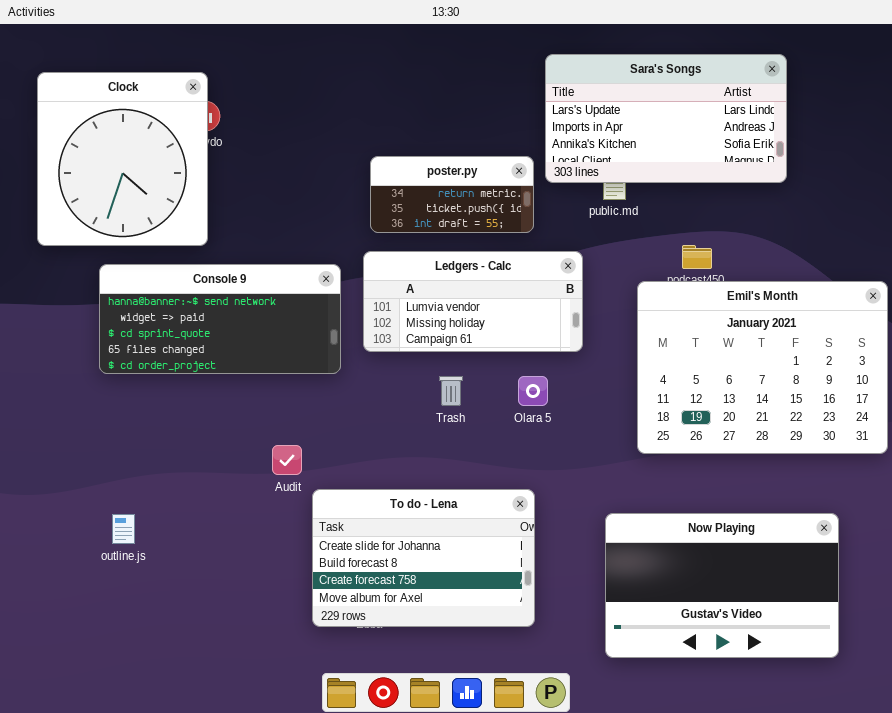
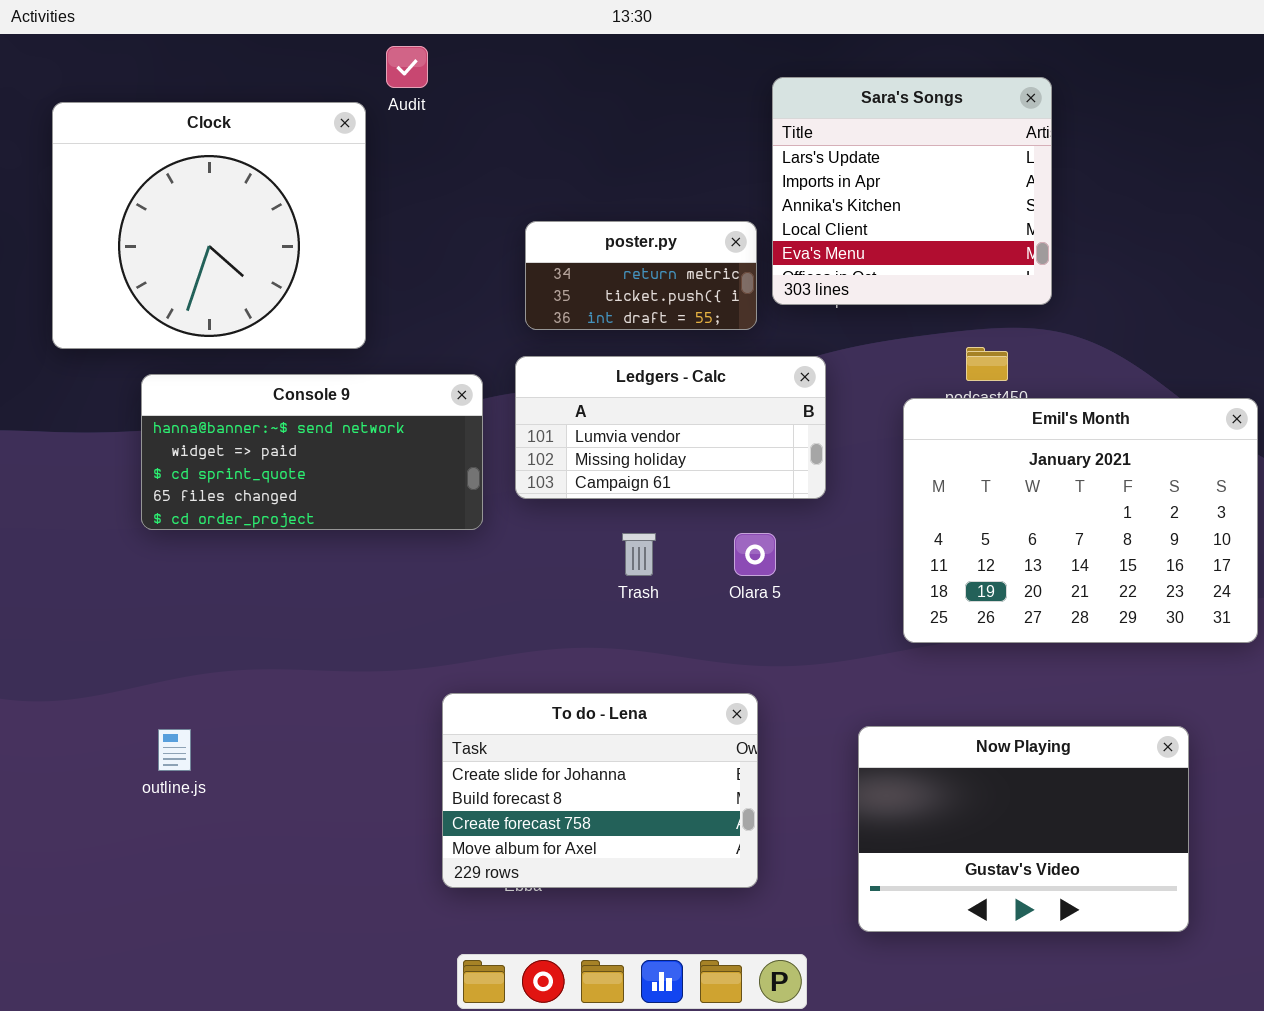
Sara's Songs: [545,54,787,183] -> [772,77,1052,305], resized
Clock: [37,72,208,246] -> [52,102,366,349], resized
Audit: [272,445,302,475] -> [386,46,428,88], moved

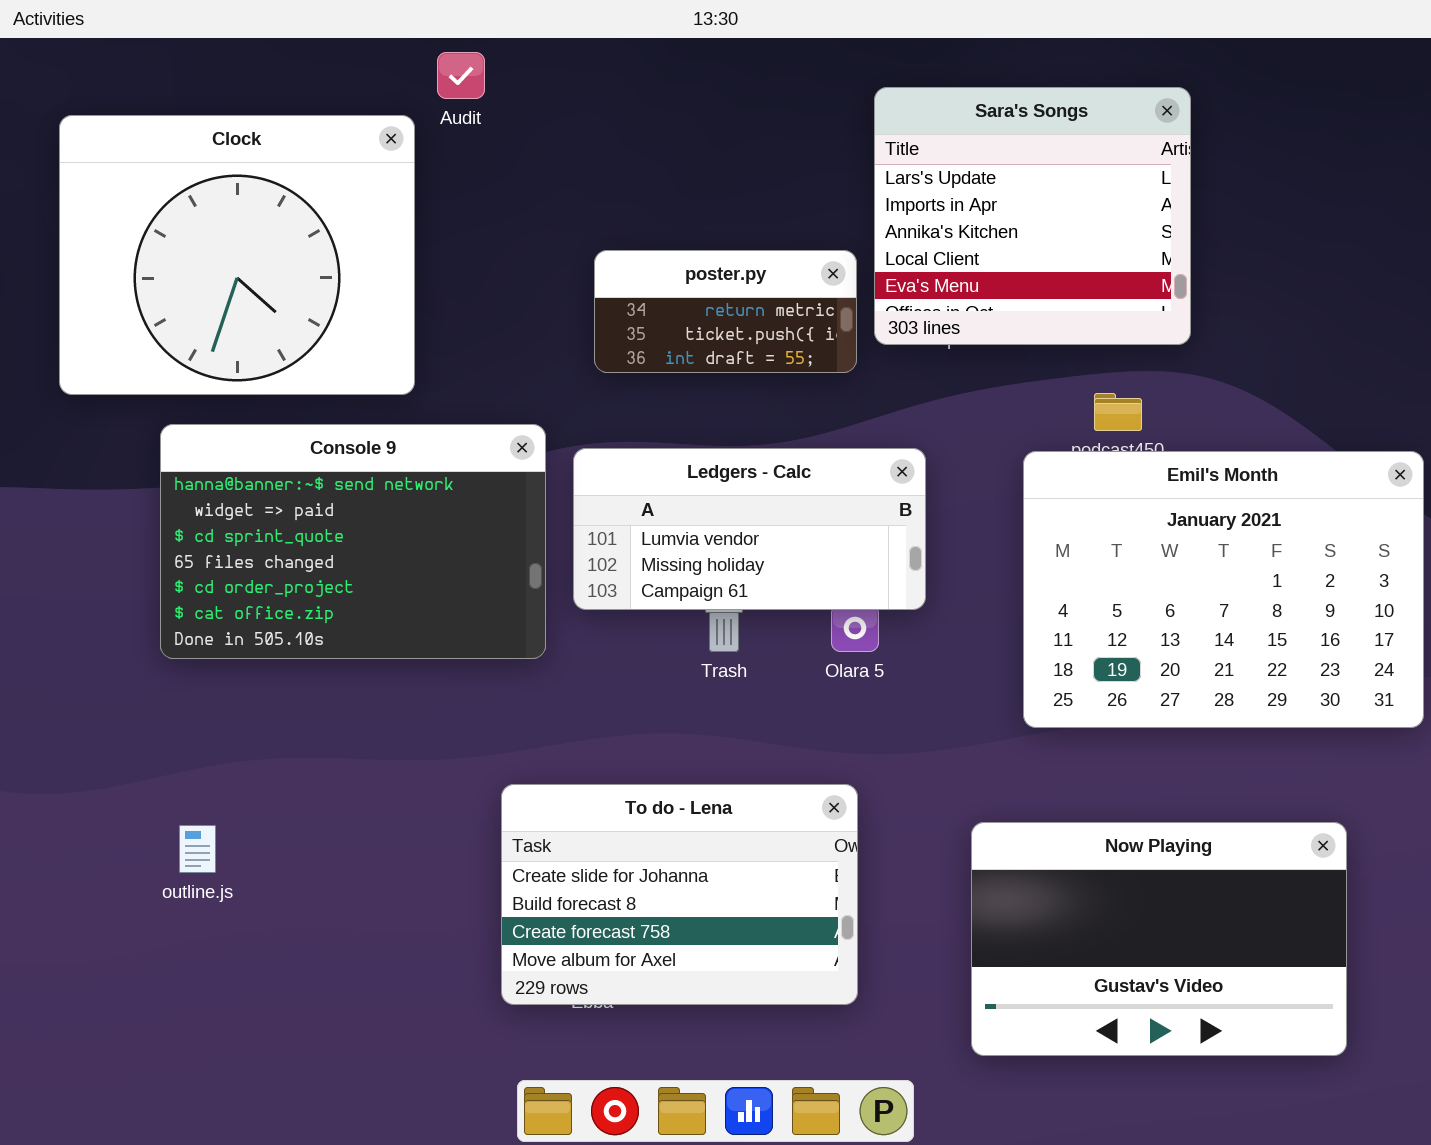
Ledgers - Calc: [515,356,826,499] -> [573,448,926,610], moved
Console 9: [141,374,483,530] -> [160,424,546,659], resized

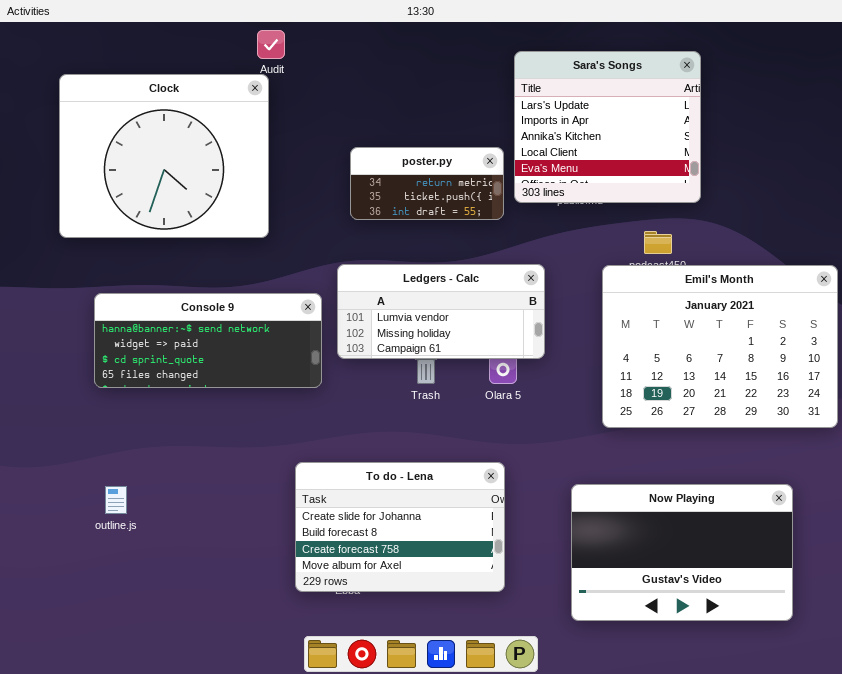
Clock: [59,115,415,395] -> [59,74,269,238], moved
Console 9: [160,424,546,659] -> [94,293,322,388], resized

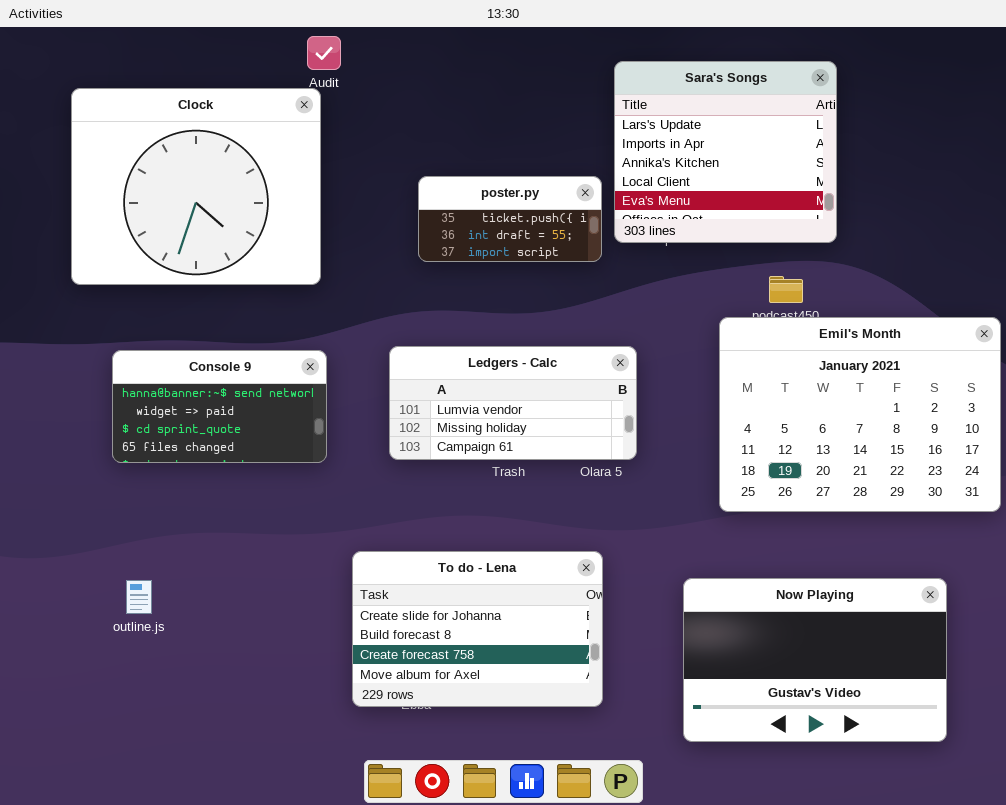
poster.py: [350,147,504,220] -> [418,176,602,262], scrolled down 1 row
Ledgers - Calc: [337,264,545,359] -> [389,346,637,460], moved
Console 9: [94,293,322,388] -> [112,350,327,463], resized

